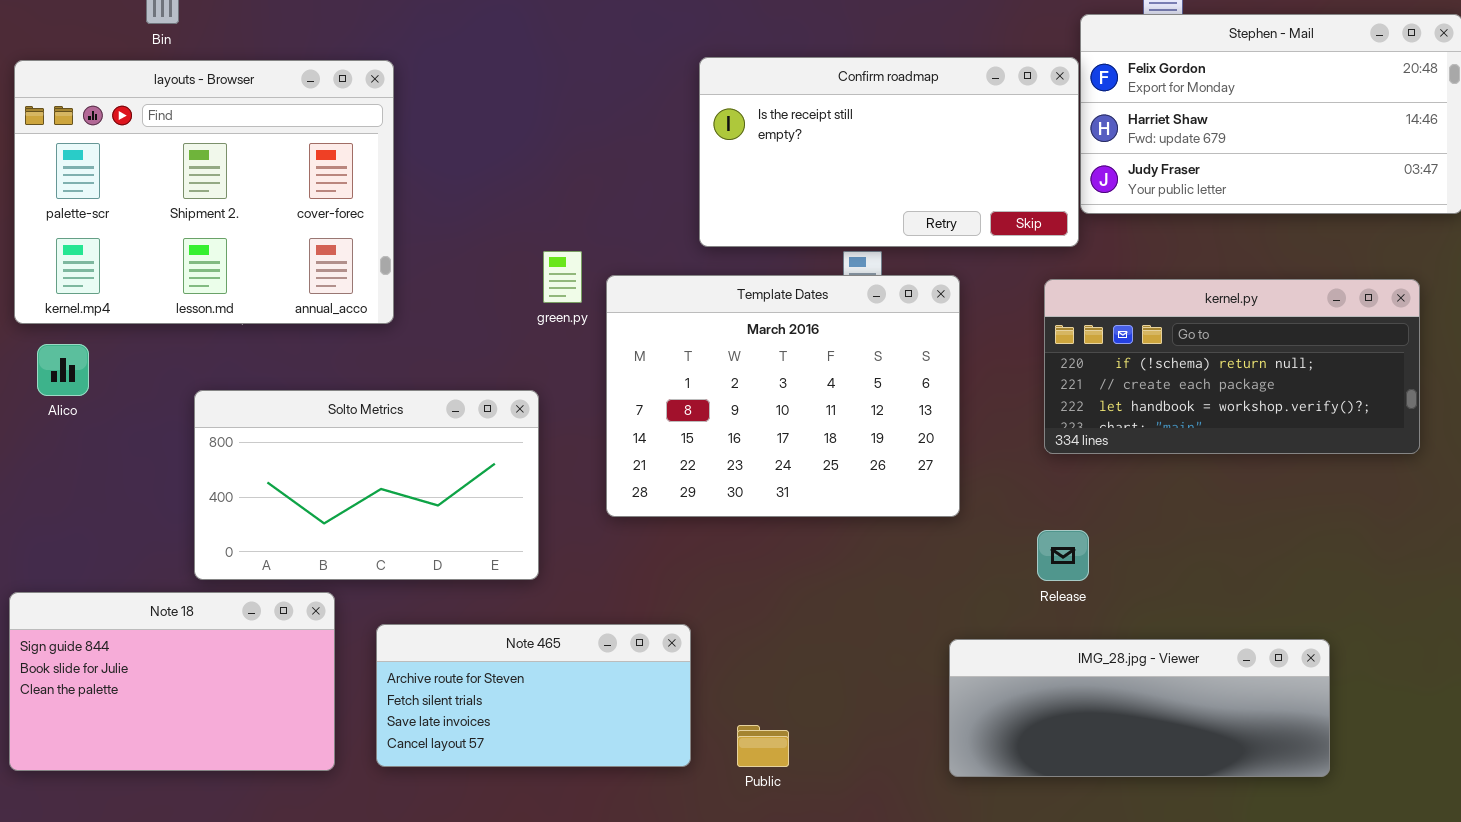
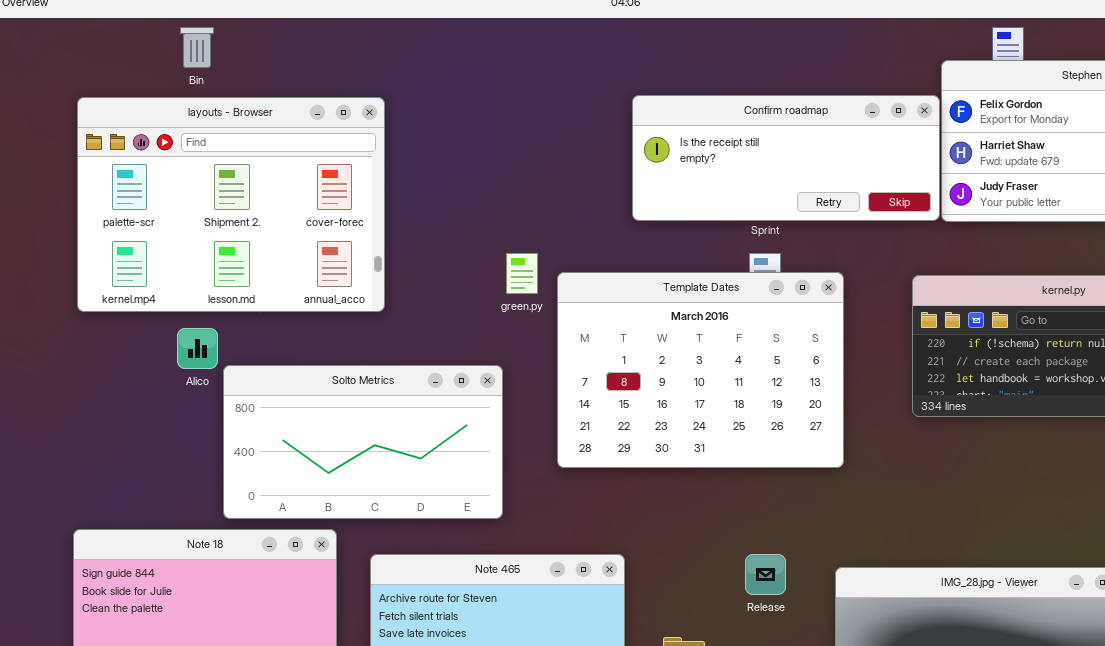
Confirm roadmap: [699,57,1079,247] -> [632,95,940,221], resized
Alico: [37,344,89,396] -> [177,328,218,369], moved
Release: [1037,530,1089,581] -> [745,554,786,595], moved

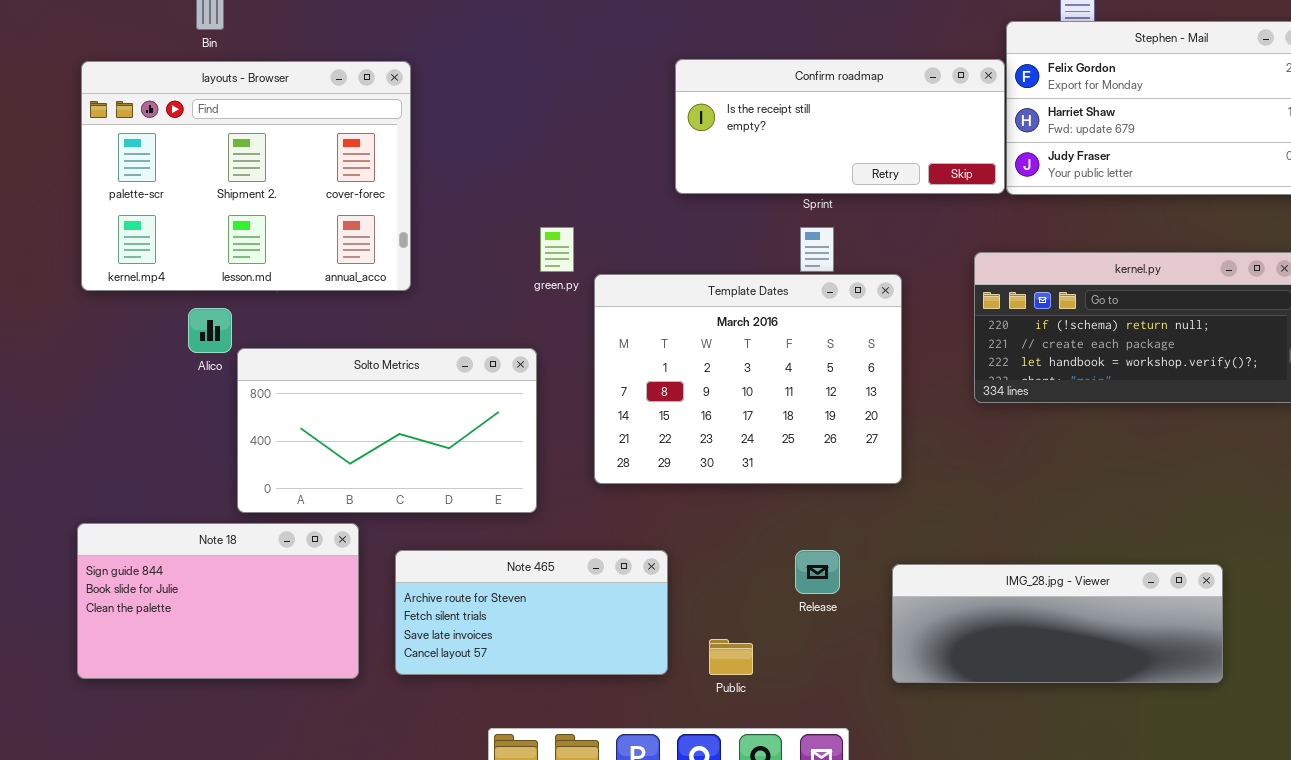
Template Dates: [557,272,844,468] -> [594,274,902,484], moved

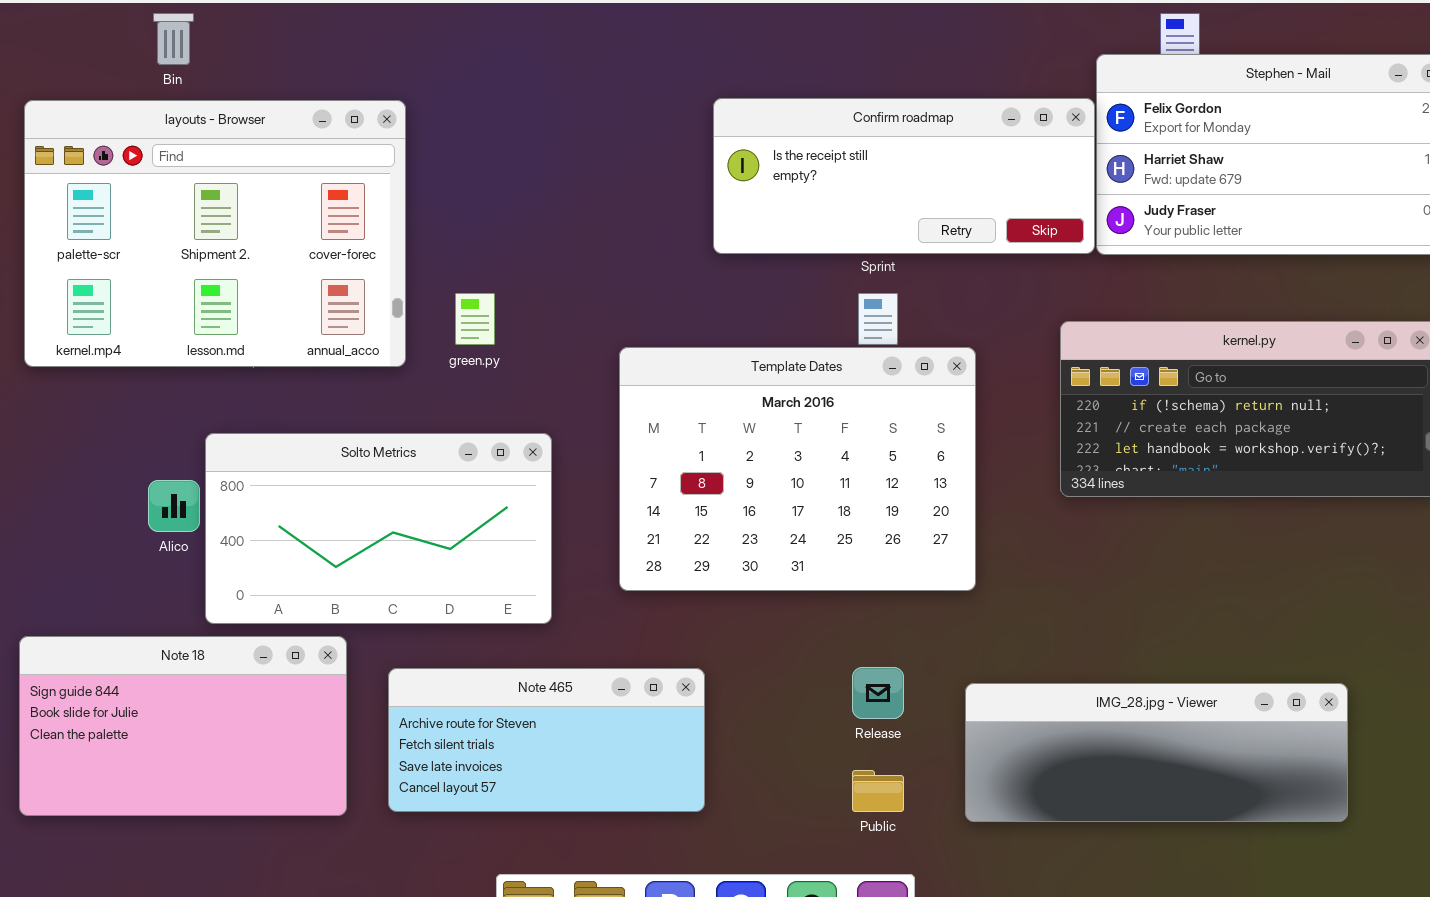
green.py: [540,227,574,272] -> [455,293,495,345], moved
Alico: [188,308,232,353] -> [148,480,200,532], moved
Public: [709,639,753,675] -> [852,770,904,812], moved

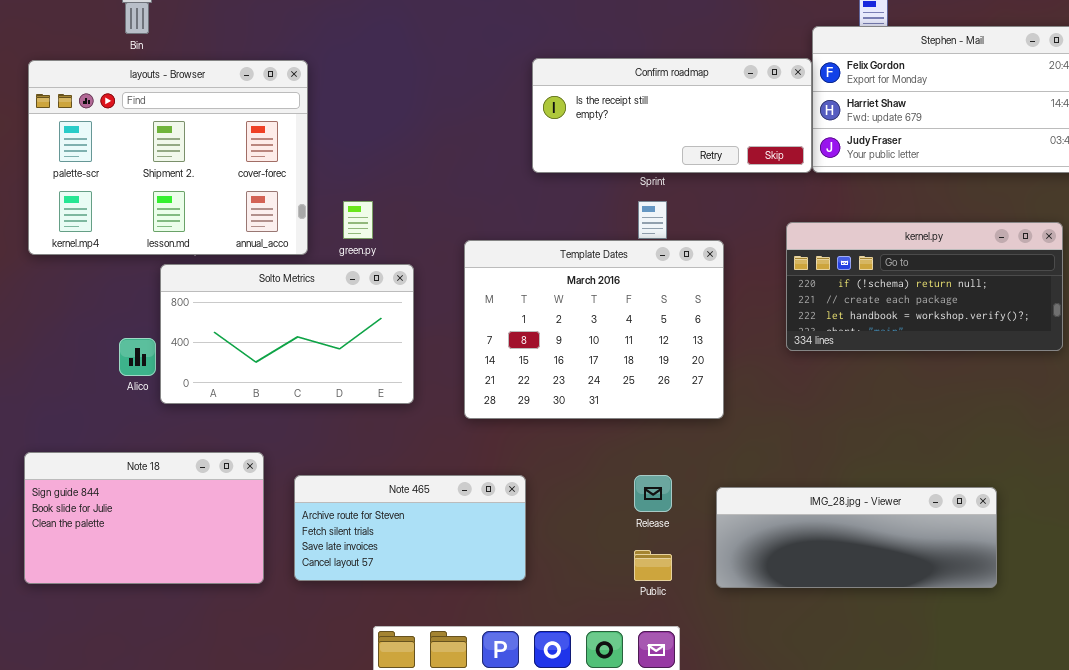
Solto Metrics: [205,433,552,624] -> [160,264,414,404], moved

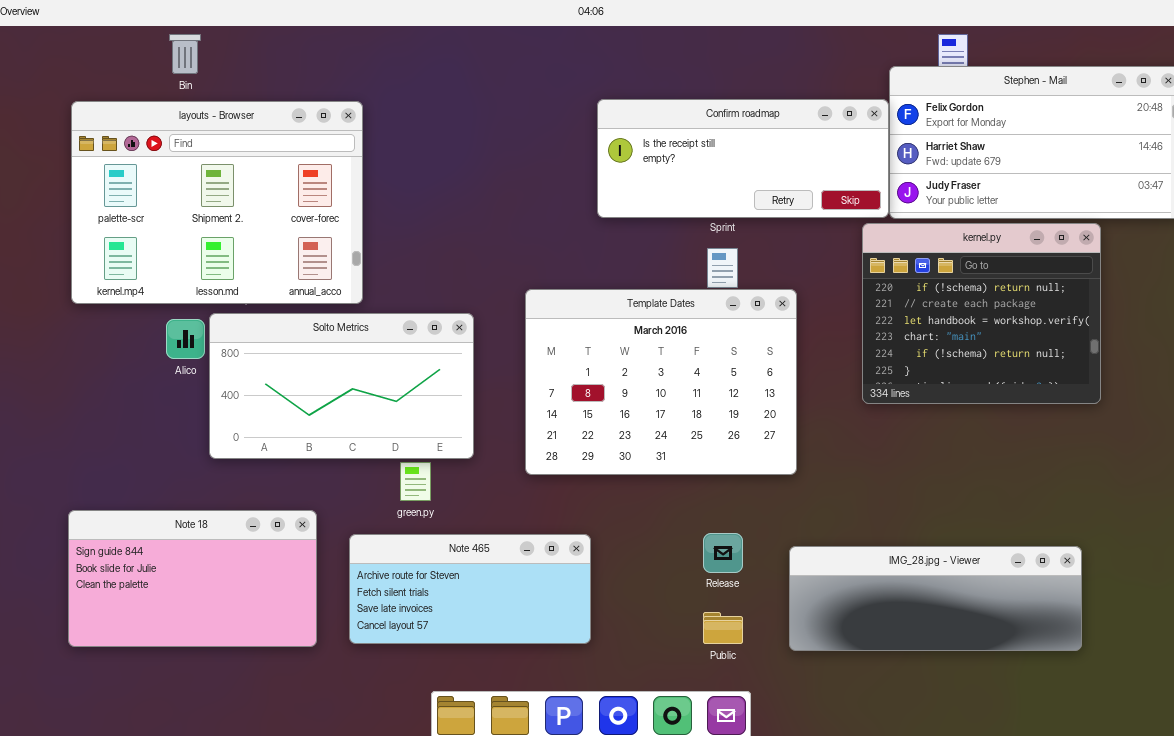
green.py: [343,201,373,239] -> [400,462,431,501], moved
kernel.py: [786,222,1063,351] -> [862,223,1101,404], resized
Alico: [119,338,156,376] -> [166,319,205,359], moved

